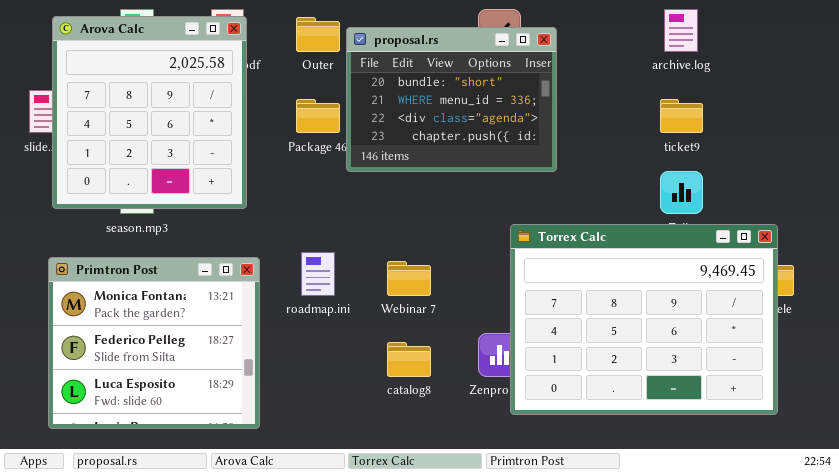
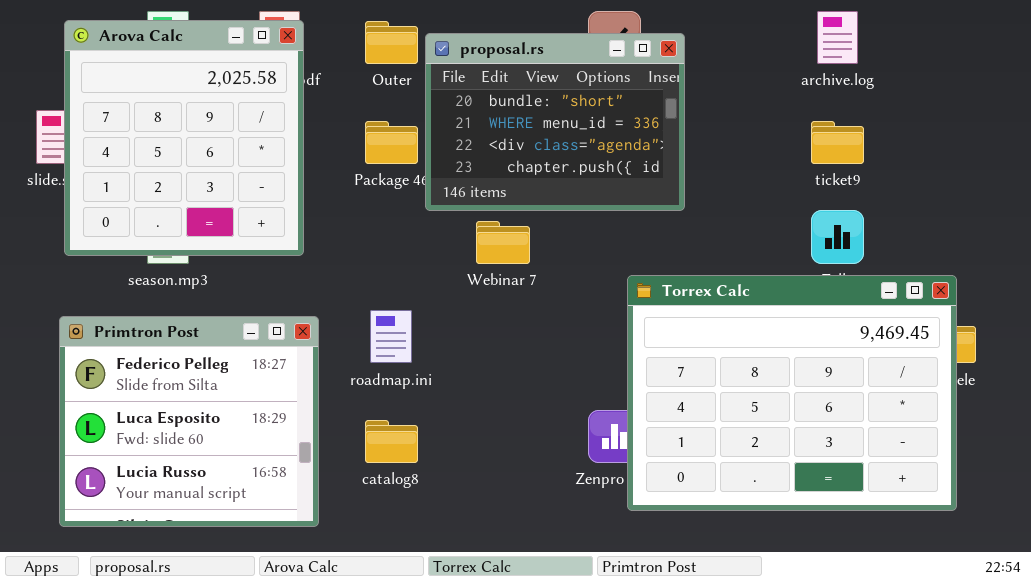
Primtron Post: [48,257,260,429] -> [59,316,319,527], scrolled down 1 row
Webinar 7: [387,261,431,296] -> [476,221,530,264], moved
catalog8: [387,342,431,377] -> [365,420,418,463], moved

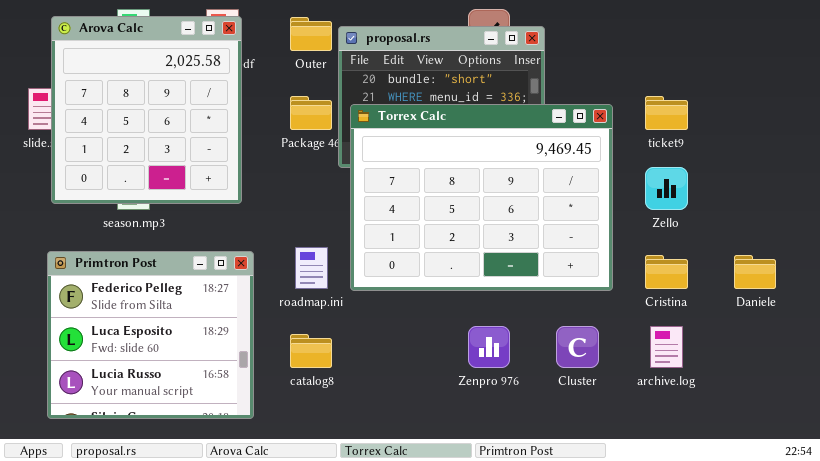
archive.log: [817,11,858,64] -> [650,326,683,368], moved
Torrex Calc: [627,275,957,511] -> [350,104,613,291], moved

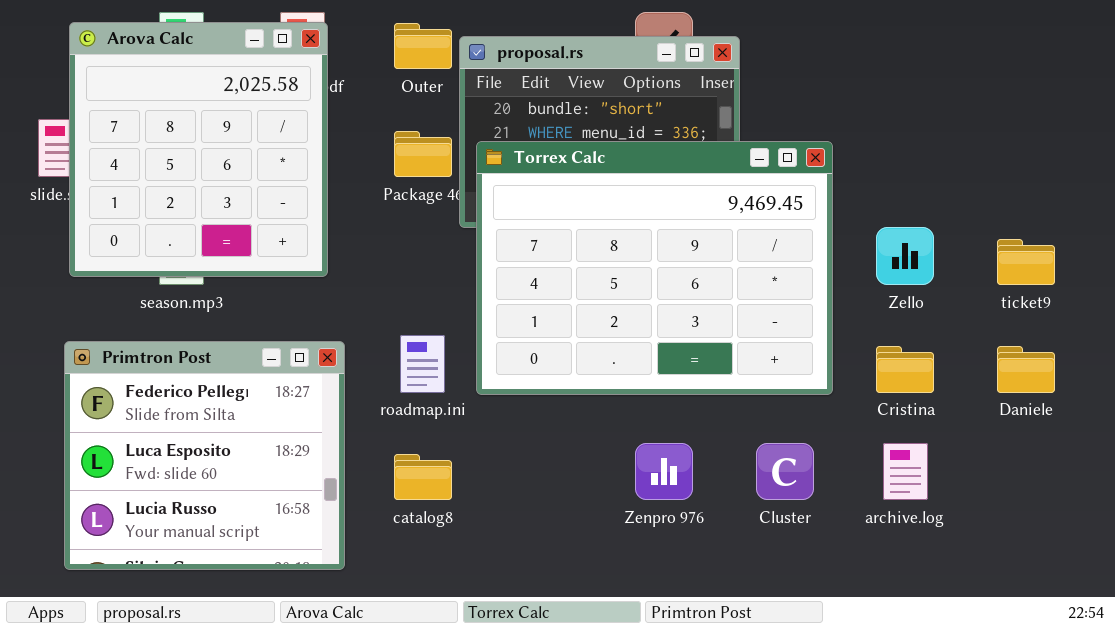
ticket9: [645,96,688,130] -> [997,239,1055,285], moved

